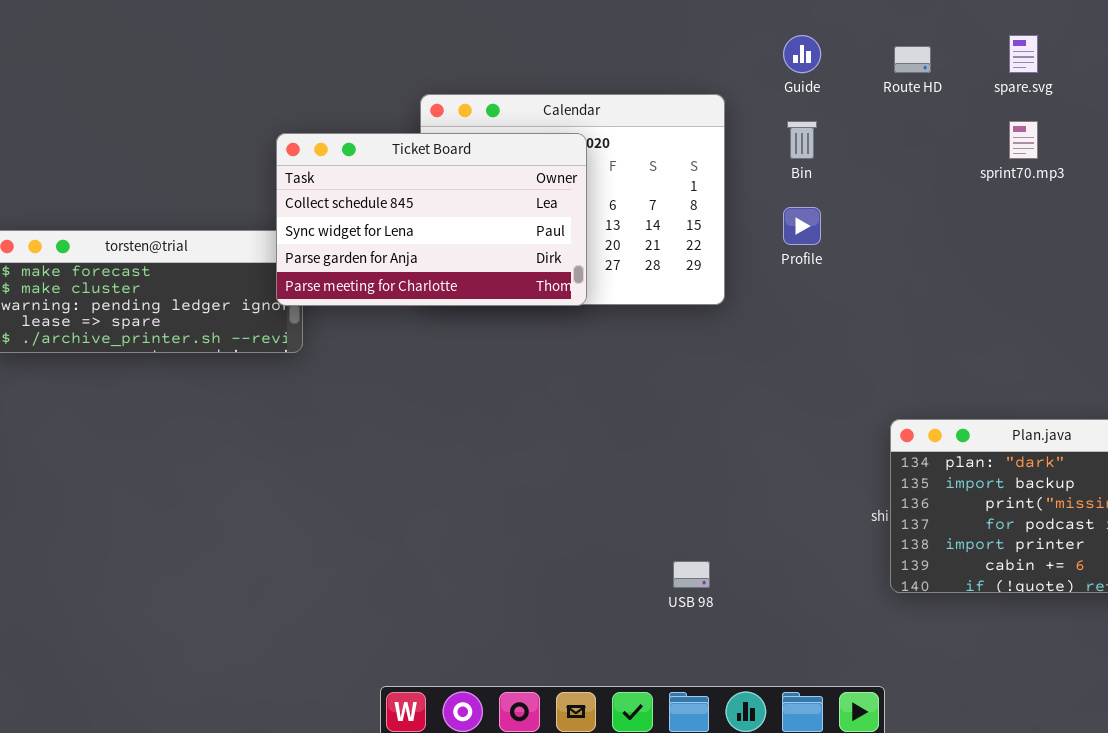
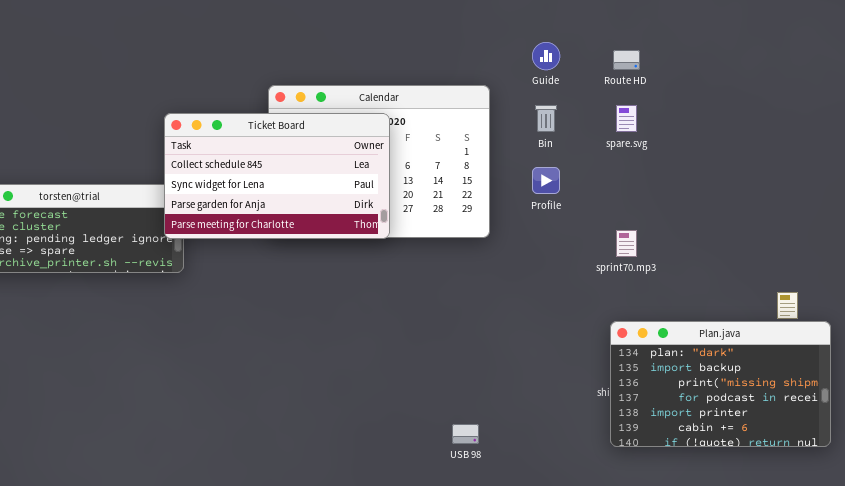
spare.svg: [1009,35,1038,73] -> [616,105,637,132], moved
sprint70.mp3: [1009,121,1038,159] -> [616,230,637,257], moved

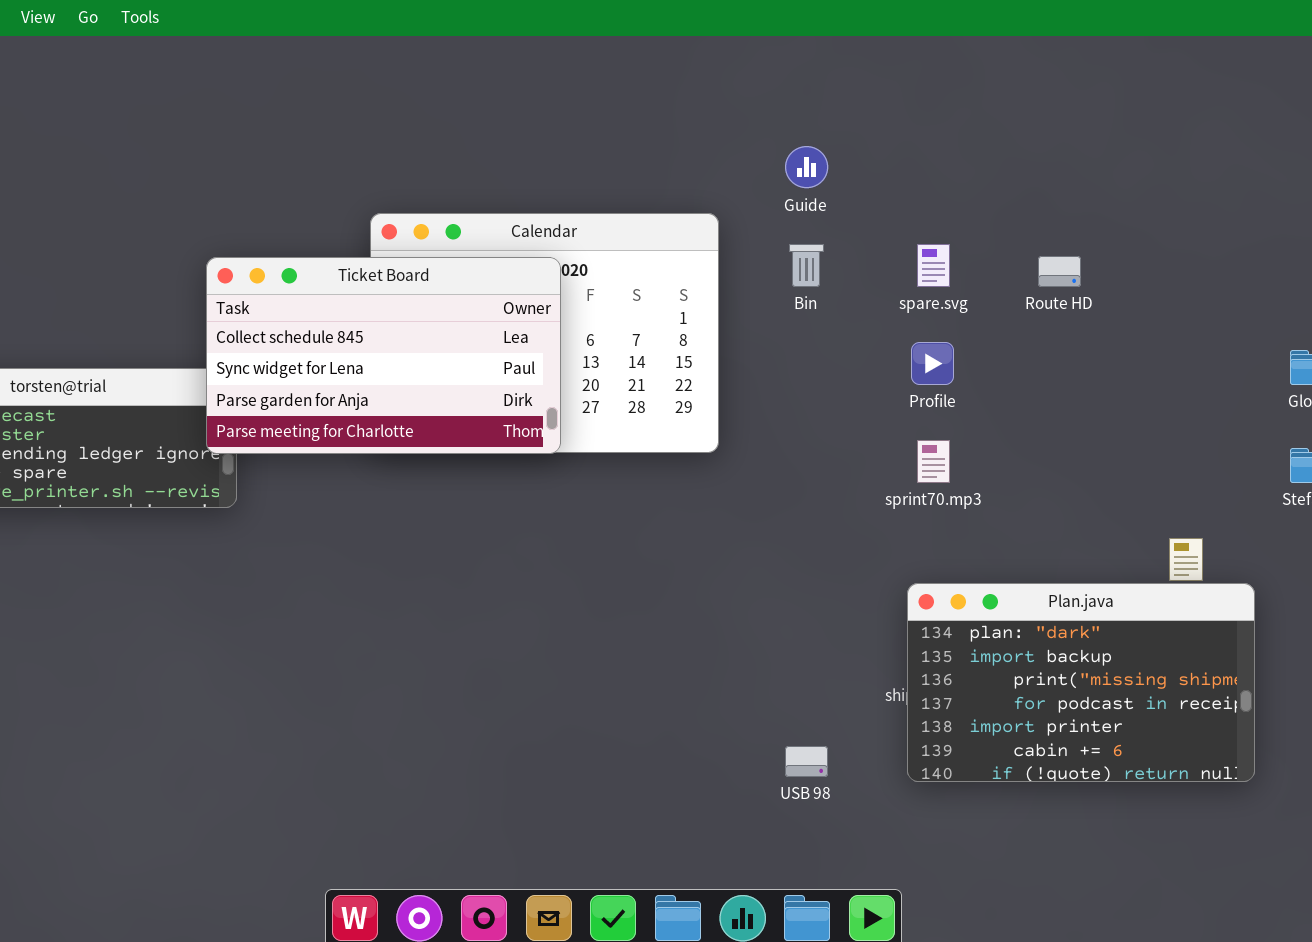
Route HD: [613,50,640,70] -> [1038,256,1081,287], moved
Profile: [532,167,560,194] -> [911,342,954,385], moved
USB 98: [452,424,479,444] -> [785,746,828,777], moved

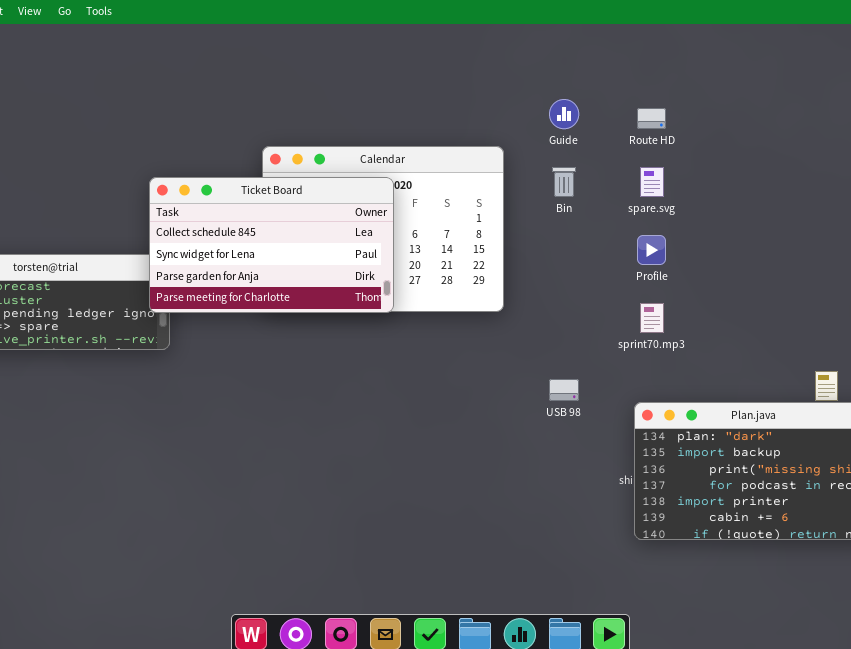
Route HD: [1038,256,1081,287] -> [637,108,666,129], moved
USB 98: [785,746,828,777] -> [549,379,579,401], moved

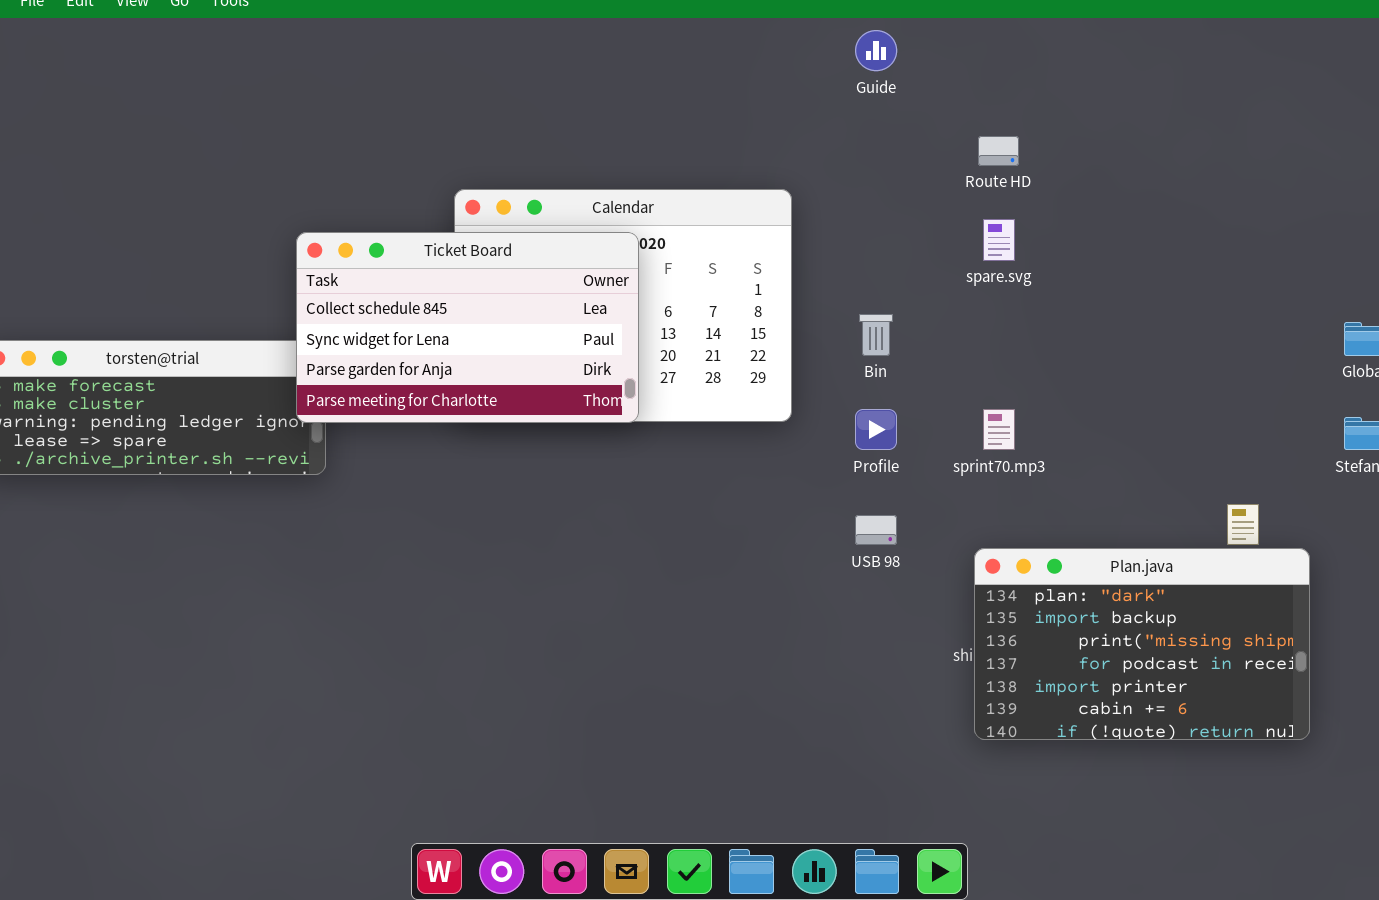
Guide: [549,99,579,129] -> [855,30,897,71], moved
Bin: [552,167,576,197] -> [859,314,893,356], moved
Profile: [637,235,666,265] -> [855,409,897,450], moved

